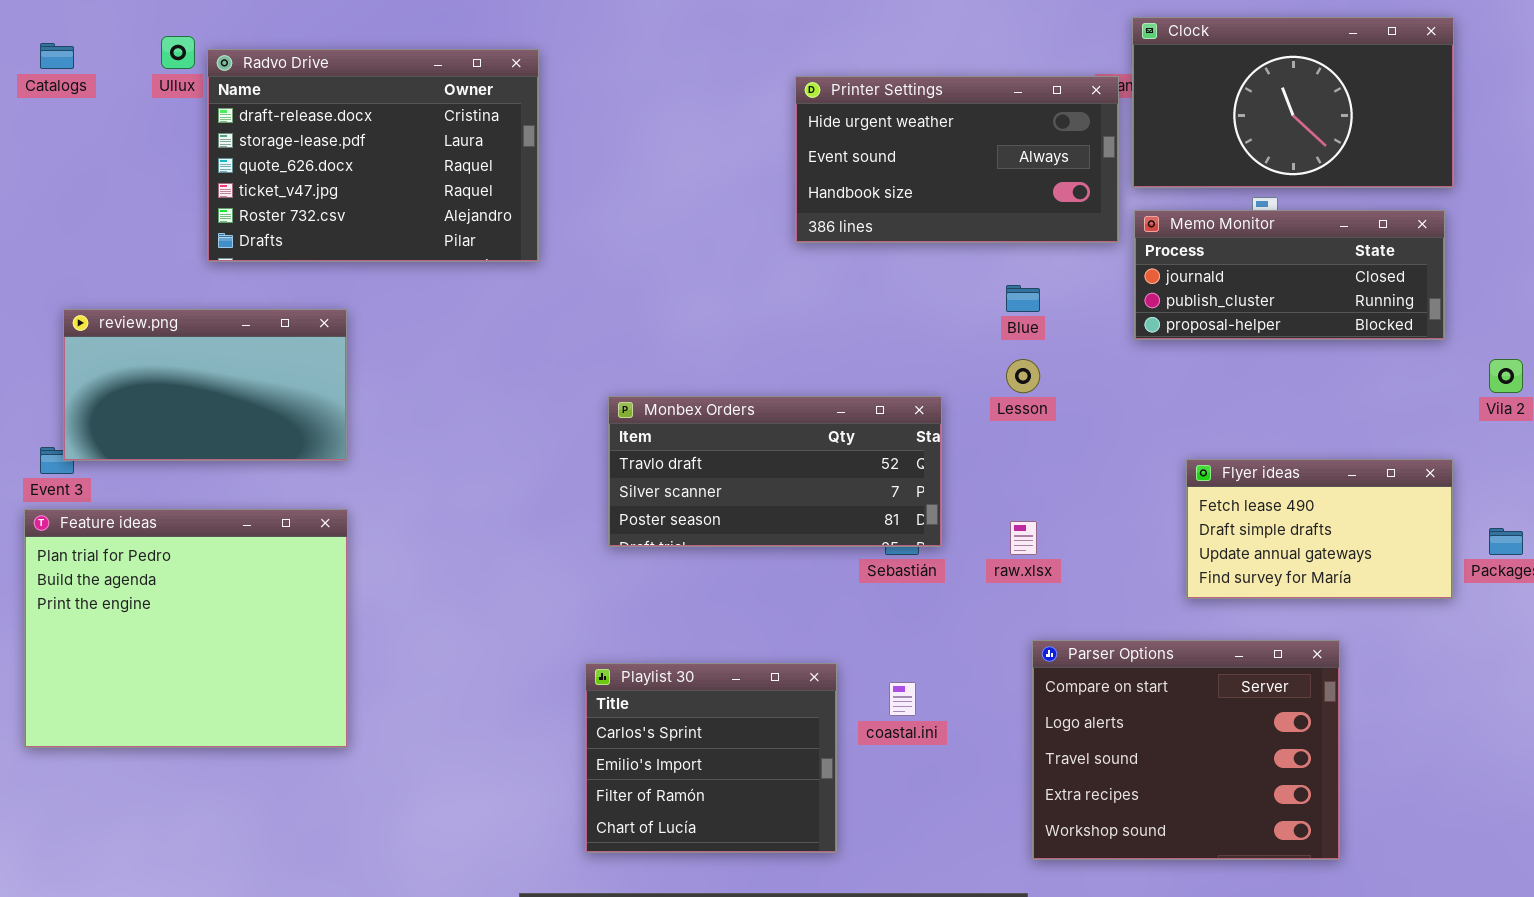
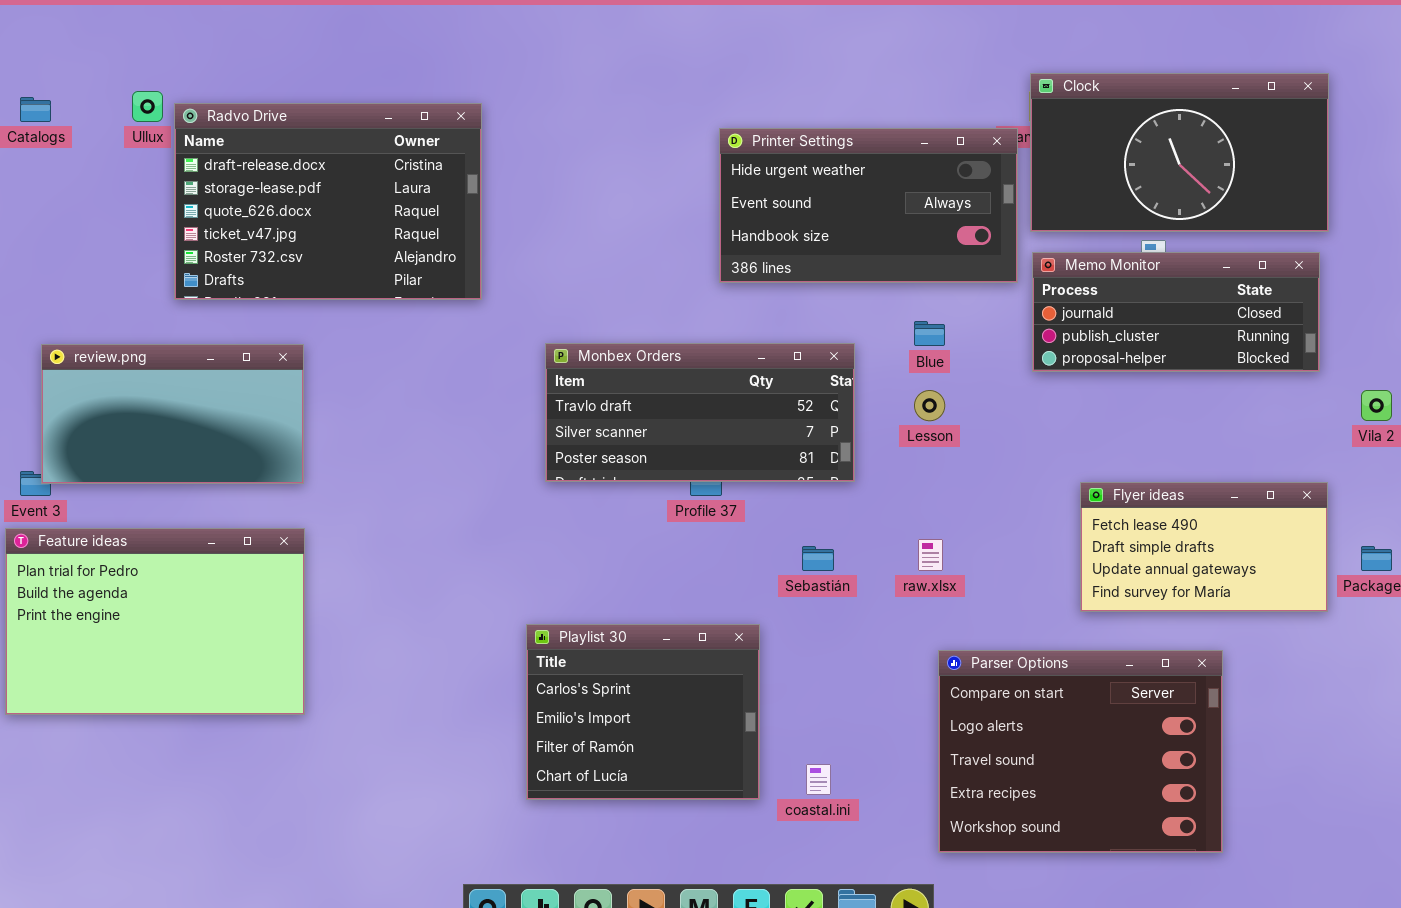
Monbex Orders: [608,396,942,547] -> [545,343,855,482], moved
Feature ideas: [24,509,348,748] -> [5,528,305,715], resized
Playlist 30: [585,663,837,853] -> [526,624,760,800], moved
coastal.ini: [889,682,916,716] -> [806,764,831,795], moved

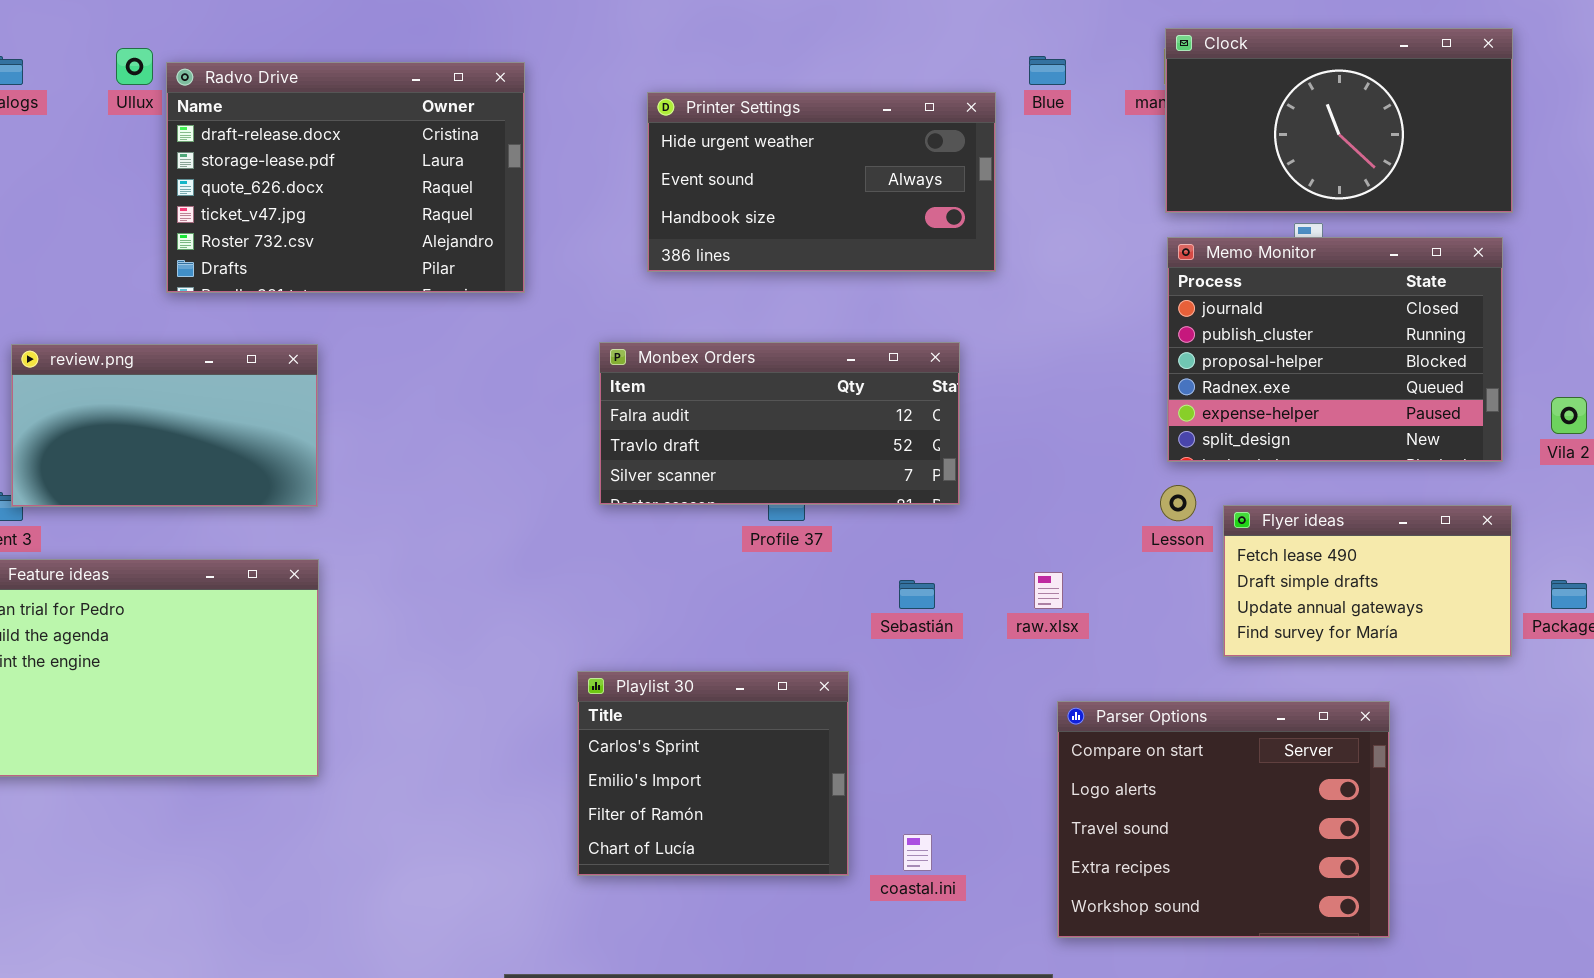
Printer Settings: [719,128,1018,283] -> [647,92,996,272], moved
Memo Monitor: [1032,252,1320,372] -> [1167,237,1503,462], resized
Blue: [914,321,945,346] -> [1029,56,1066,85], moved
Monbex Orders: [545,343,855,482] -> [599,342,960,505], scrolled up 1 row
Lesson: [914,390,945,421] -> [1160,485,1196,521], moved

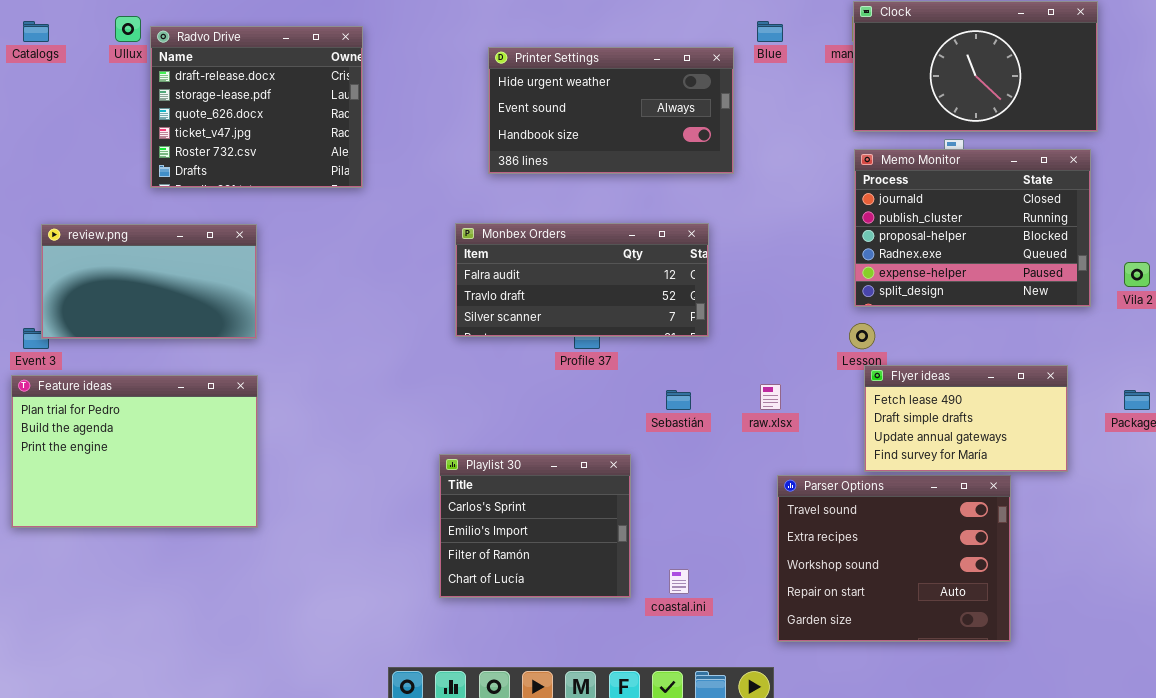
Radvo Drive: [166,62,525,293] -> [150,26,363,188], resized
Flyer ideas: [1223,505,1512,657] -> [864,365,1068,472], moved
Parser Options: [1057,701,1390,938] -> [777,475,1011,642], scrolled down 2 rows

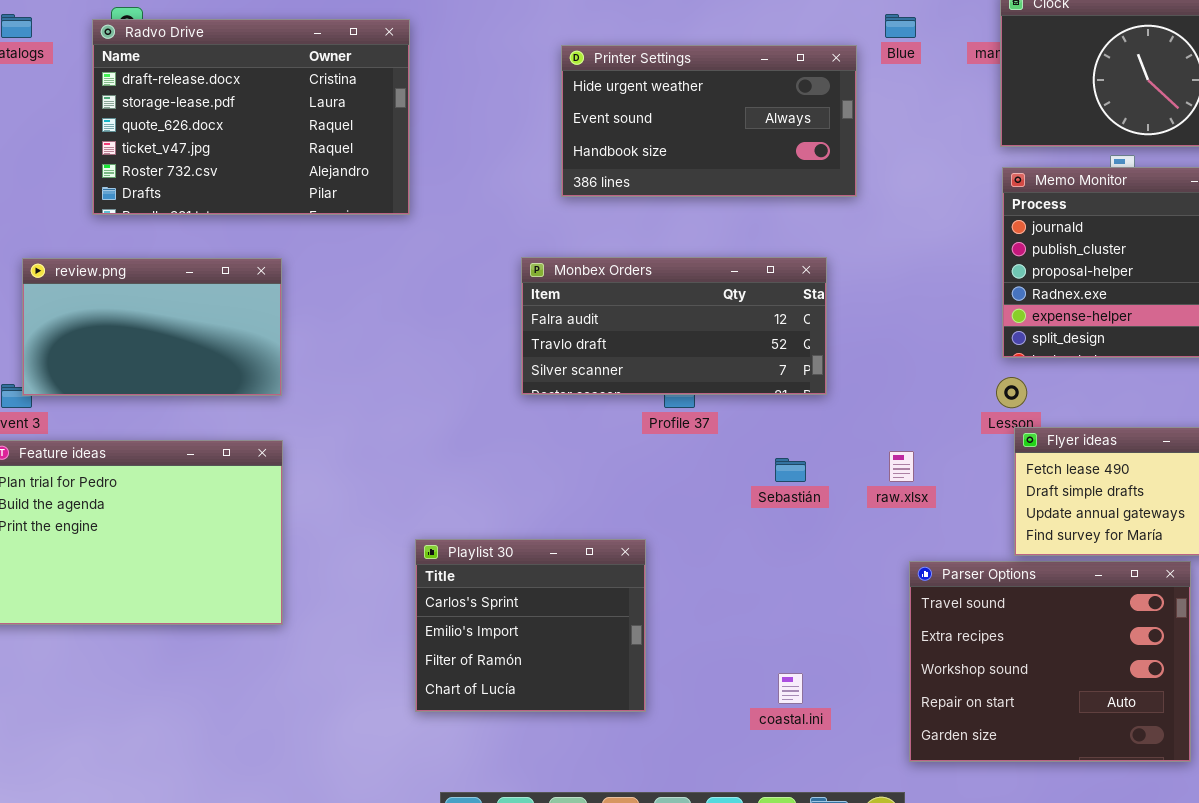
Radvo Drive: [150,26,363,188] -> [92,19,410,215], resized
Playlist 30: [439,454,631,598] -> [415,539,646,712], moved

